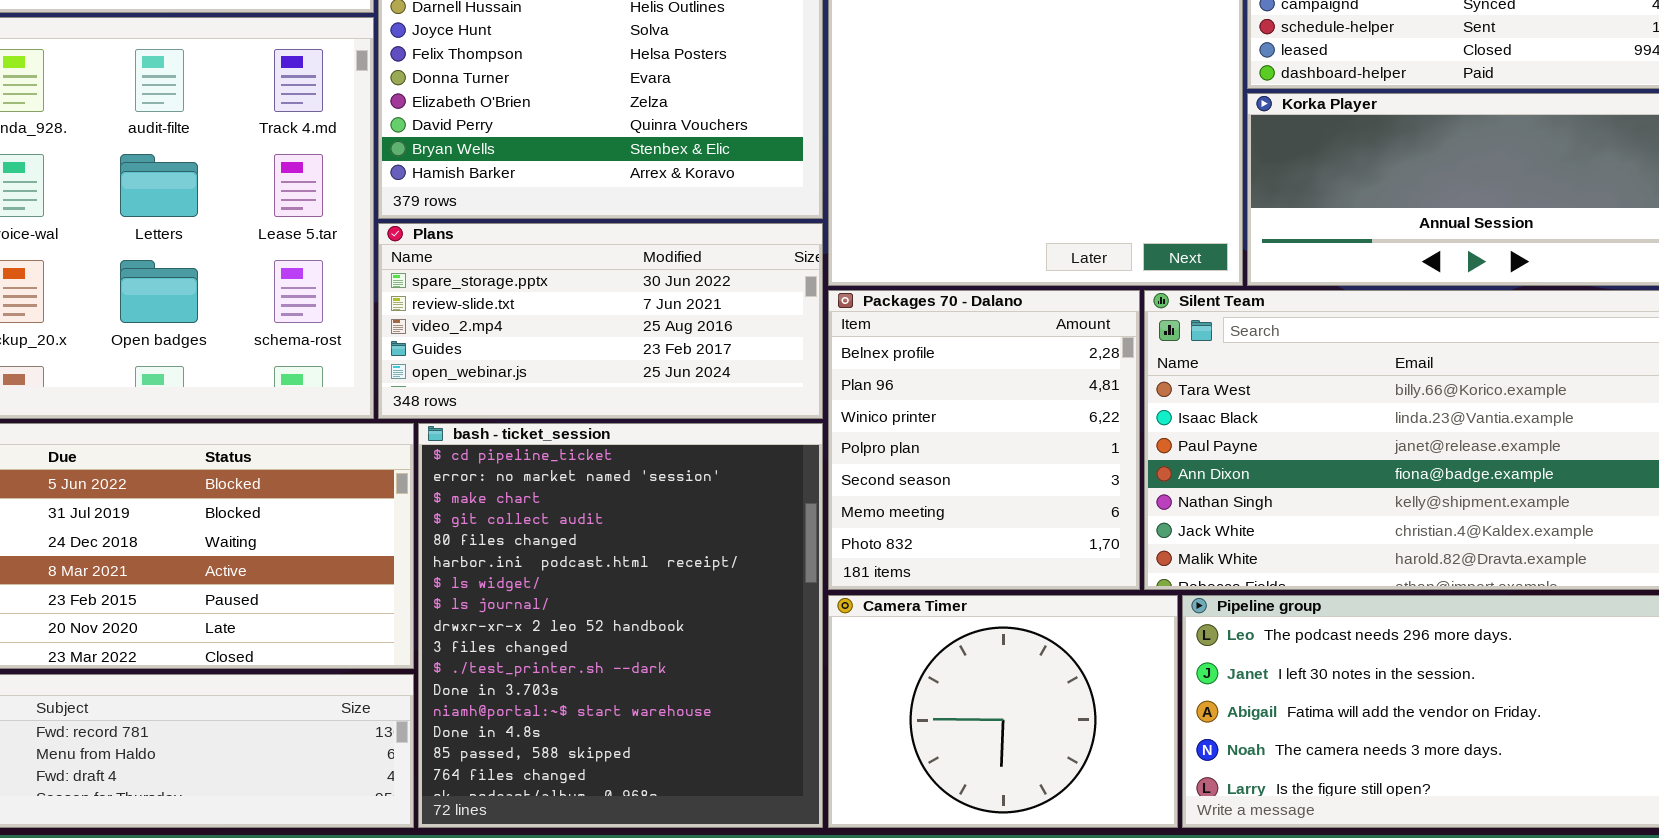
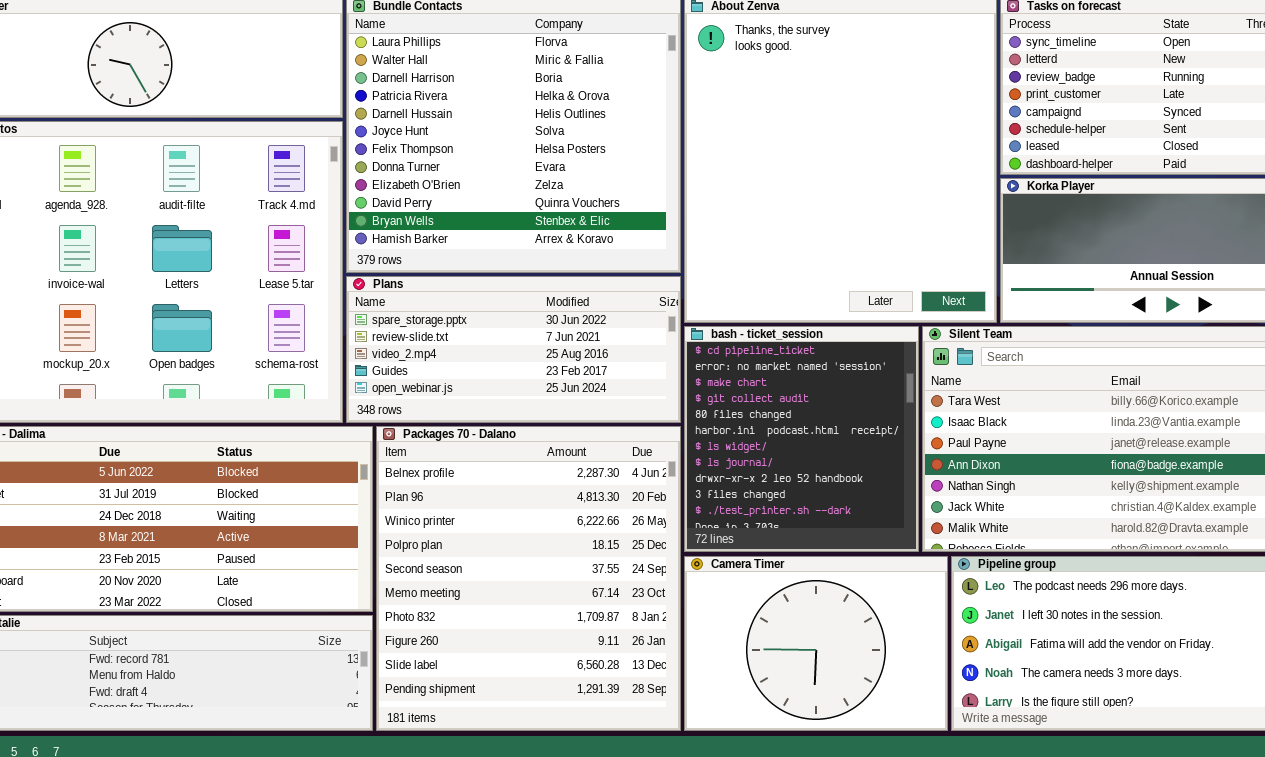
Packages 70 - Dalano: [828,290,1140,590] -> [376,426,681,731], moved, resized
bash - ticket_session: [418,423,823,828] -> [684,326,919,552], moved, resized

